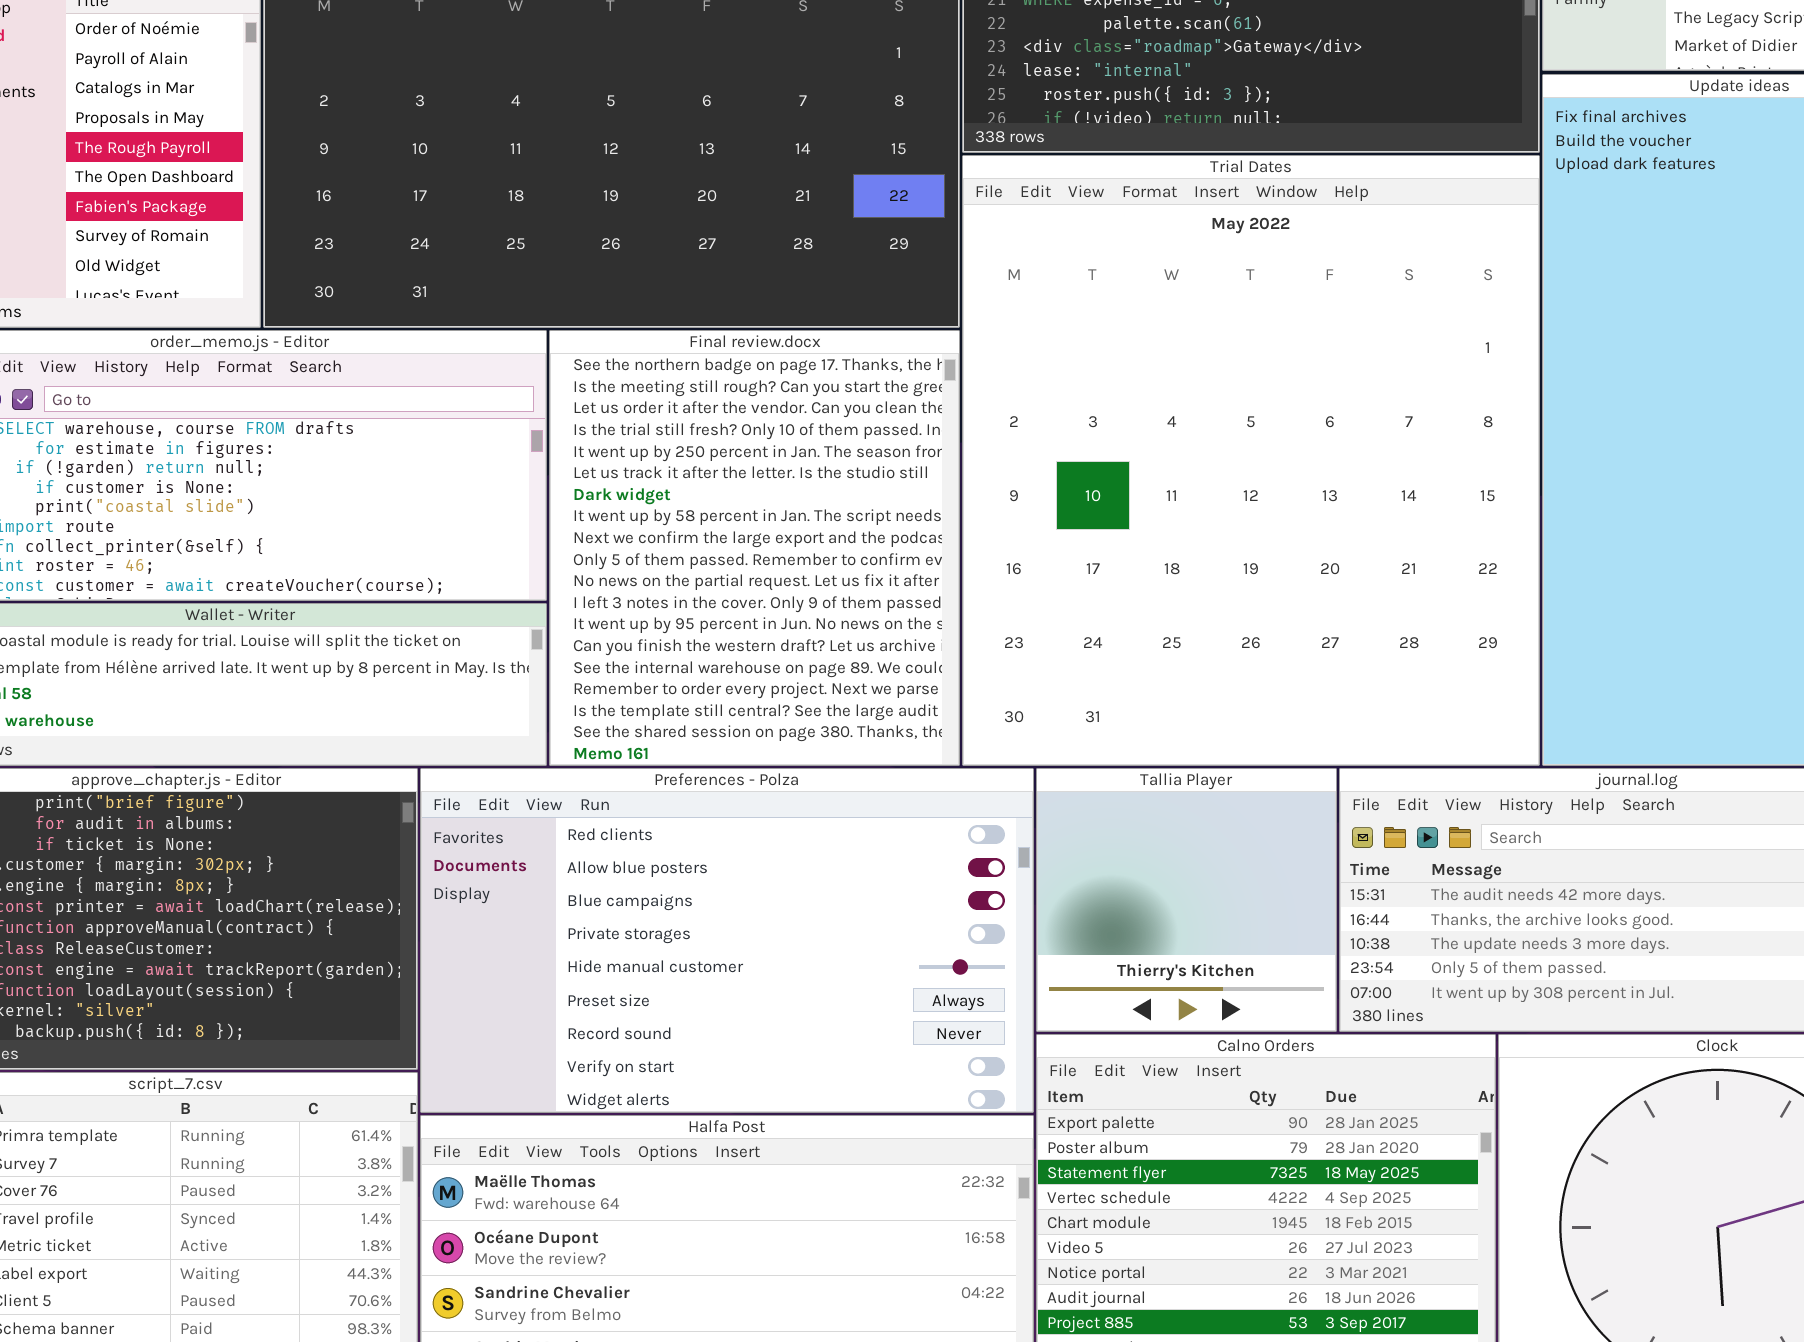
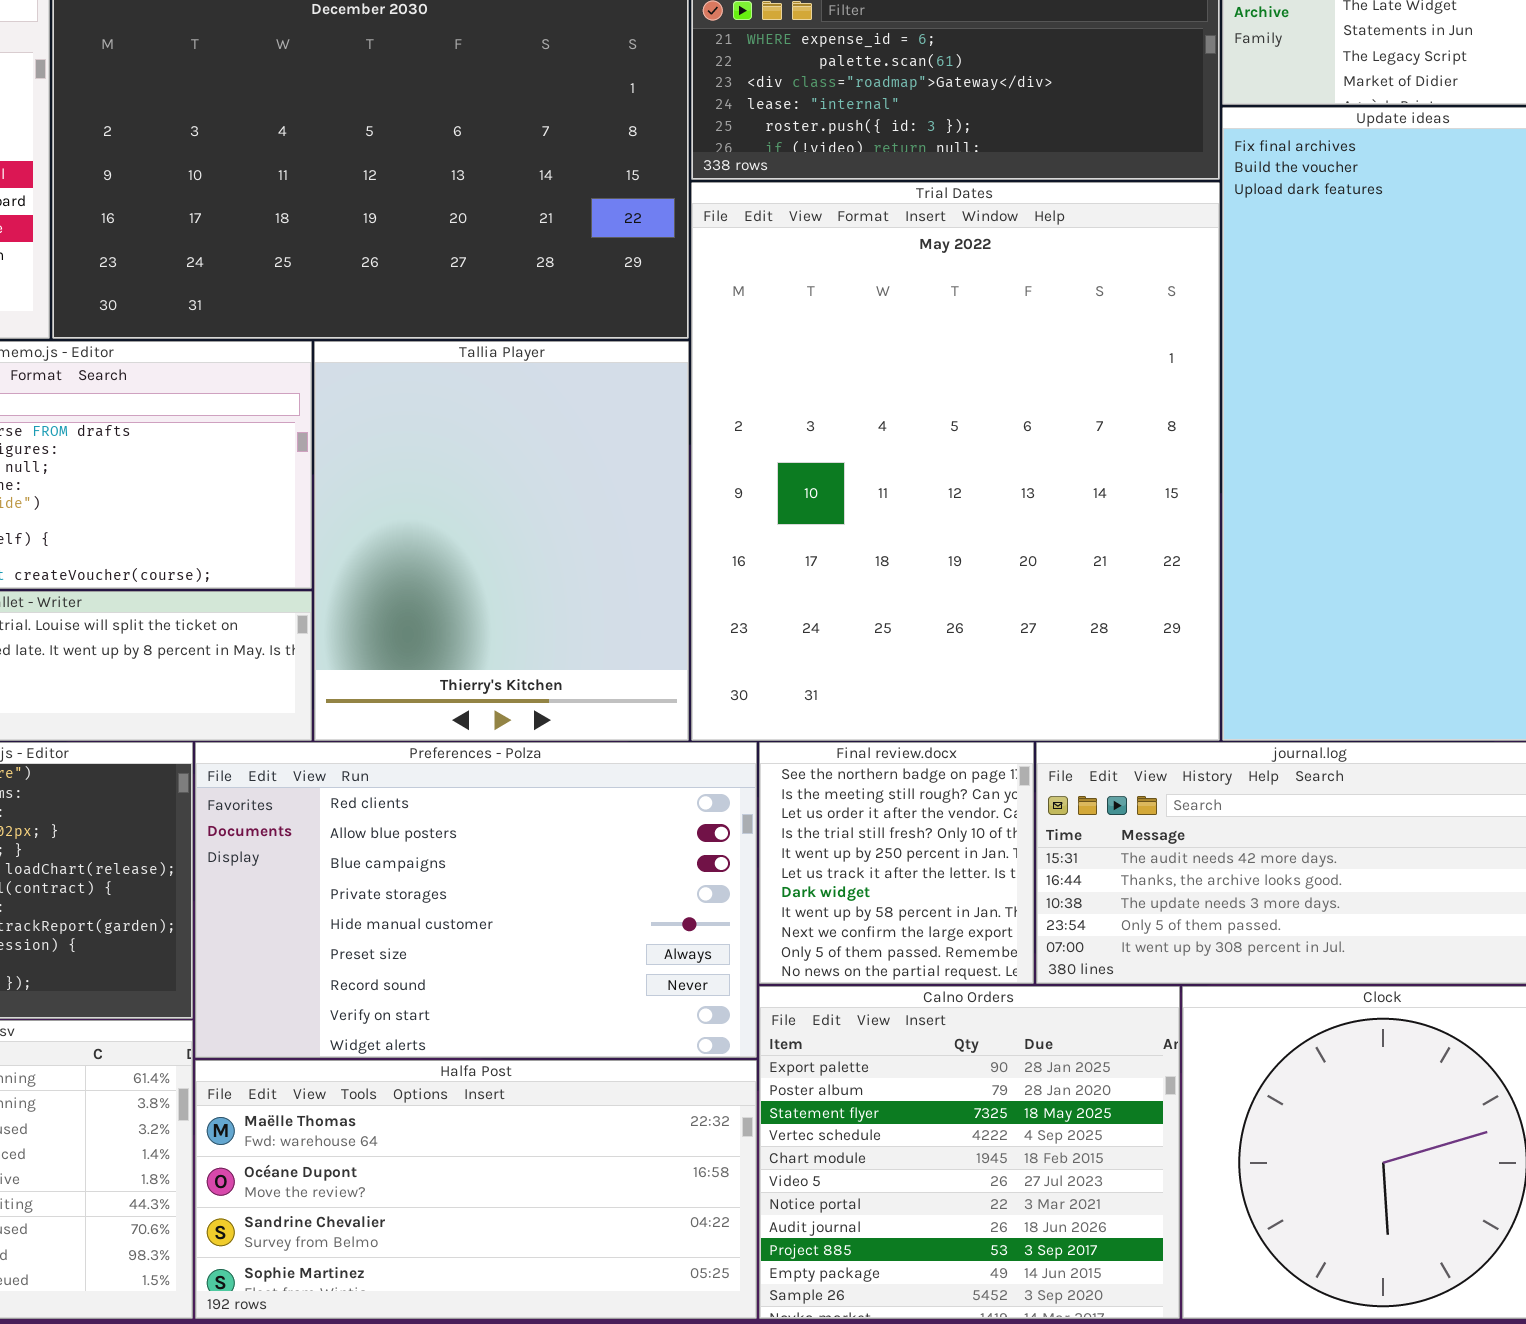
Final review.docx: [549,330,960,766] -> [759,742,1034,984], moved, resized
Tallia Player: [1036,768,1337,1032] -> [314,341,689,741], moved, resized

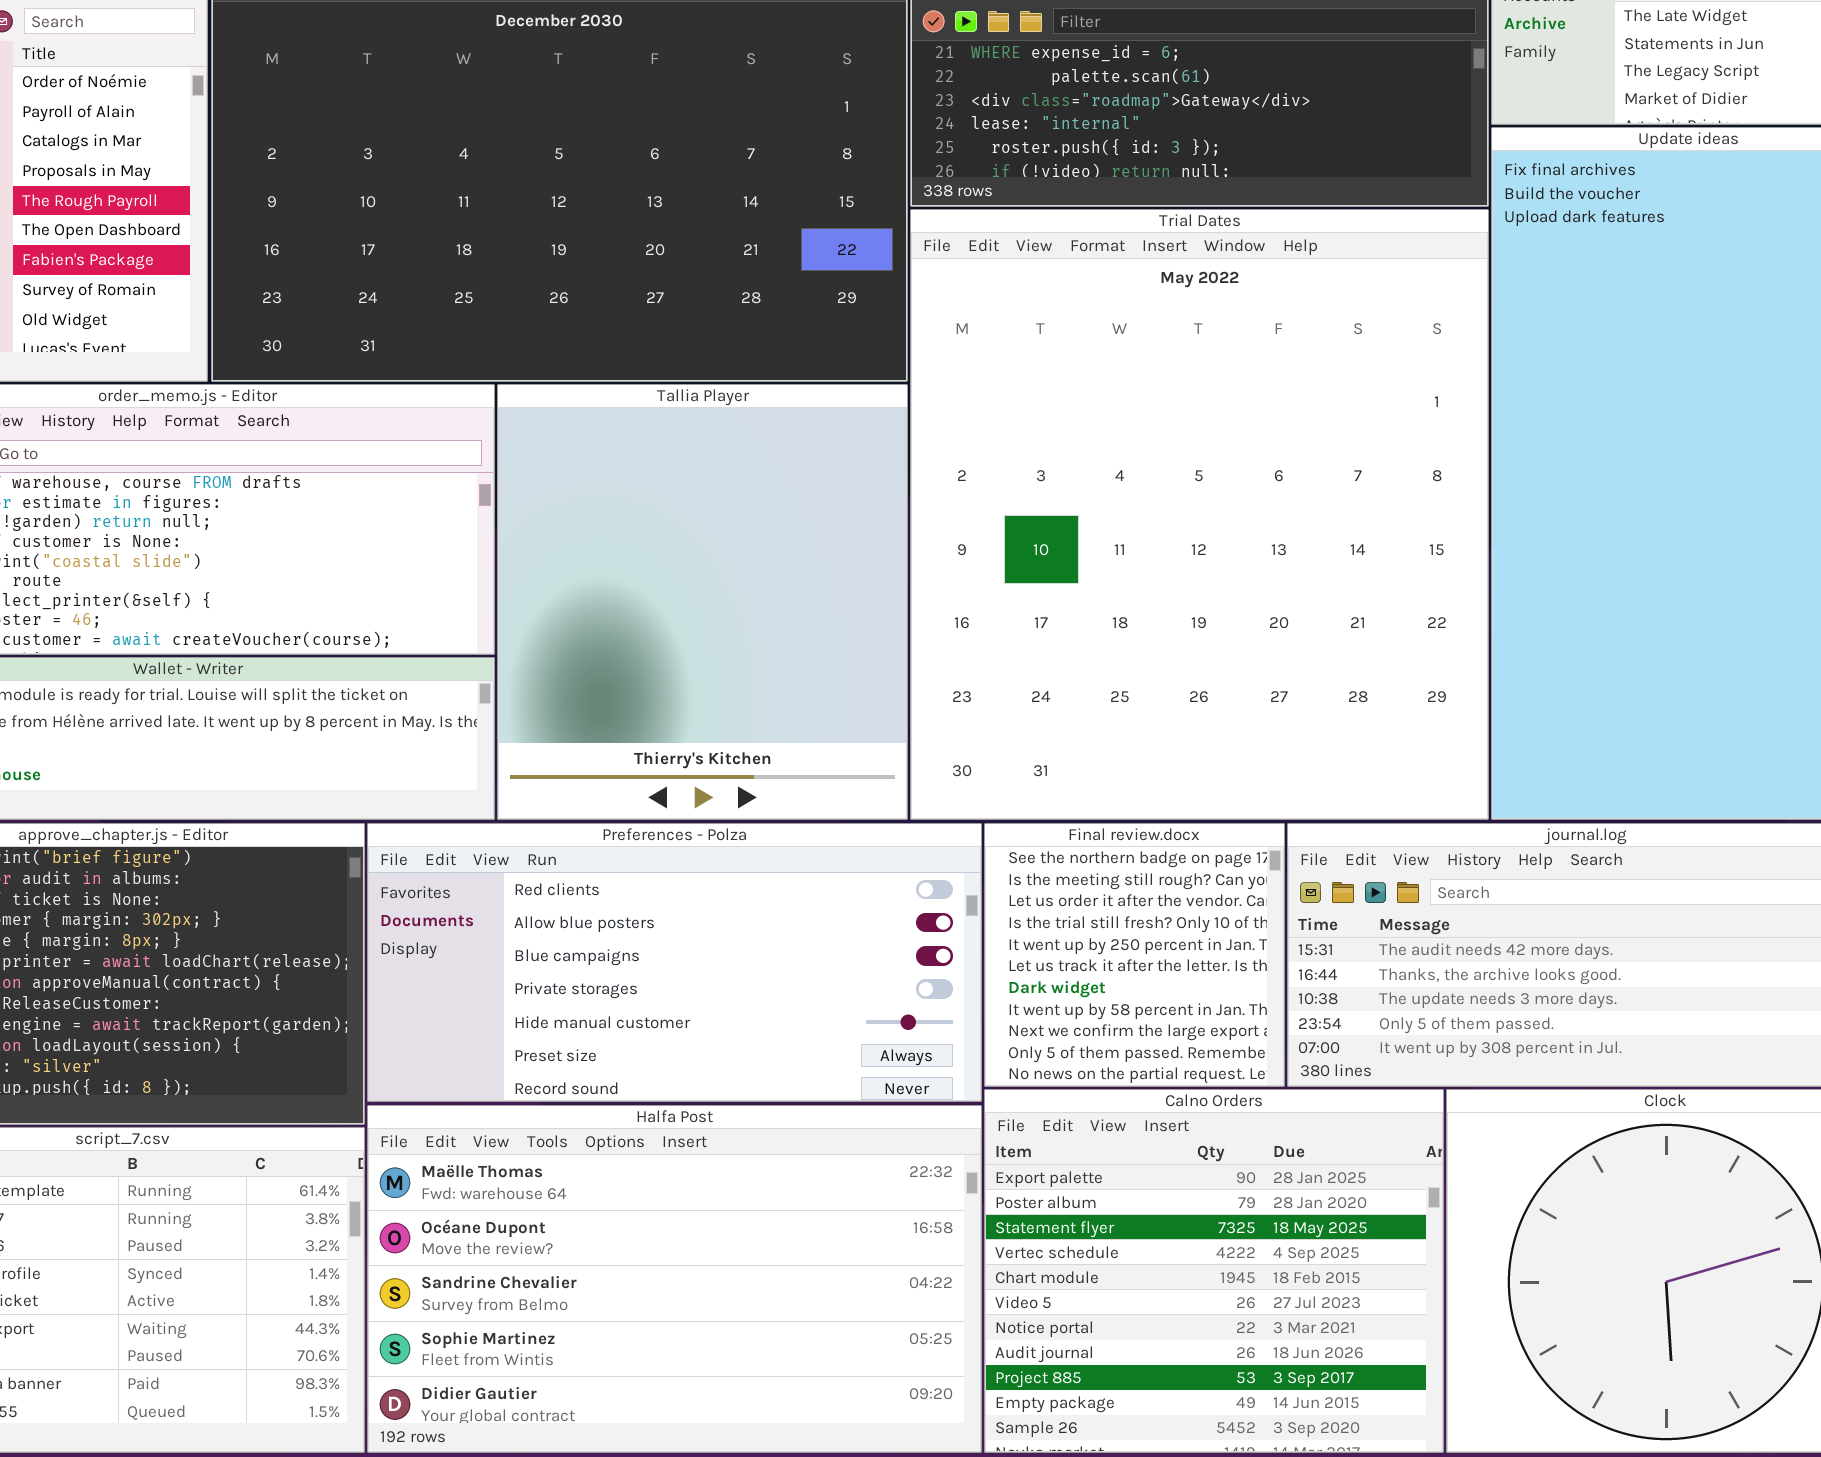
Preferences - Polza: [195,742,757,1058] -> [367,823,982,1102], resized
Halfa Post: [195,1060,757,1319] -> [367,1105,982,1453], resized

